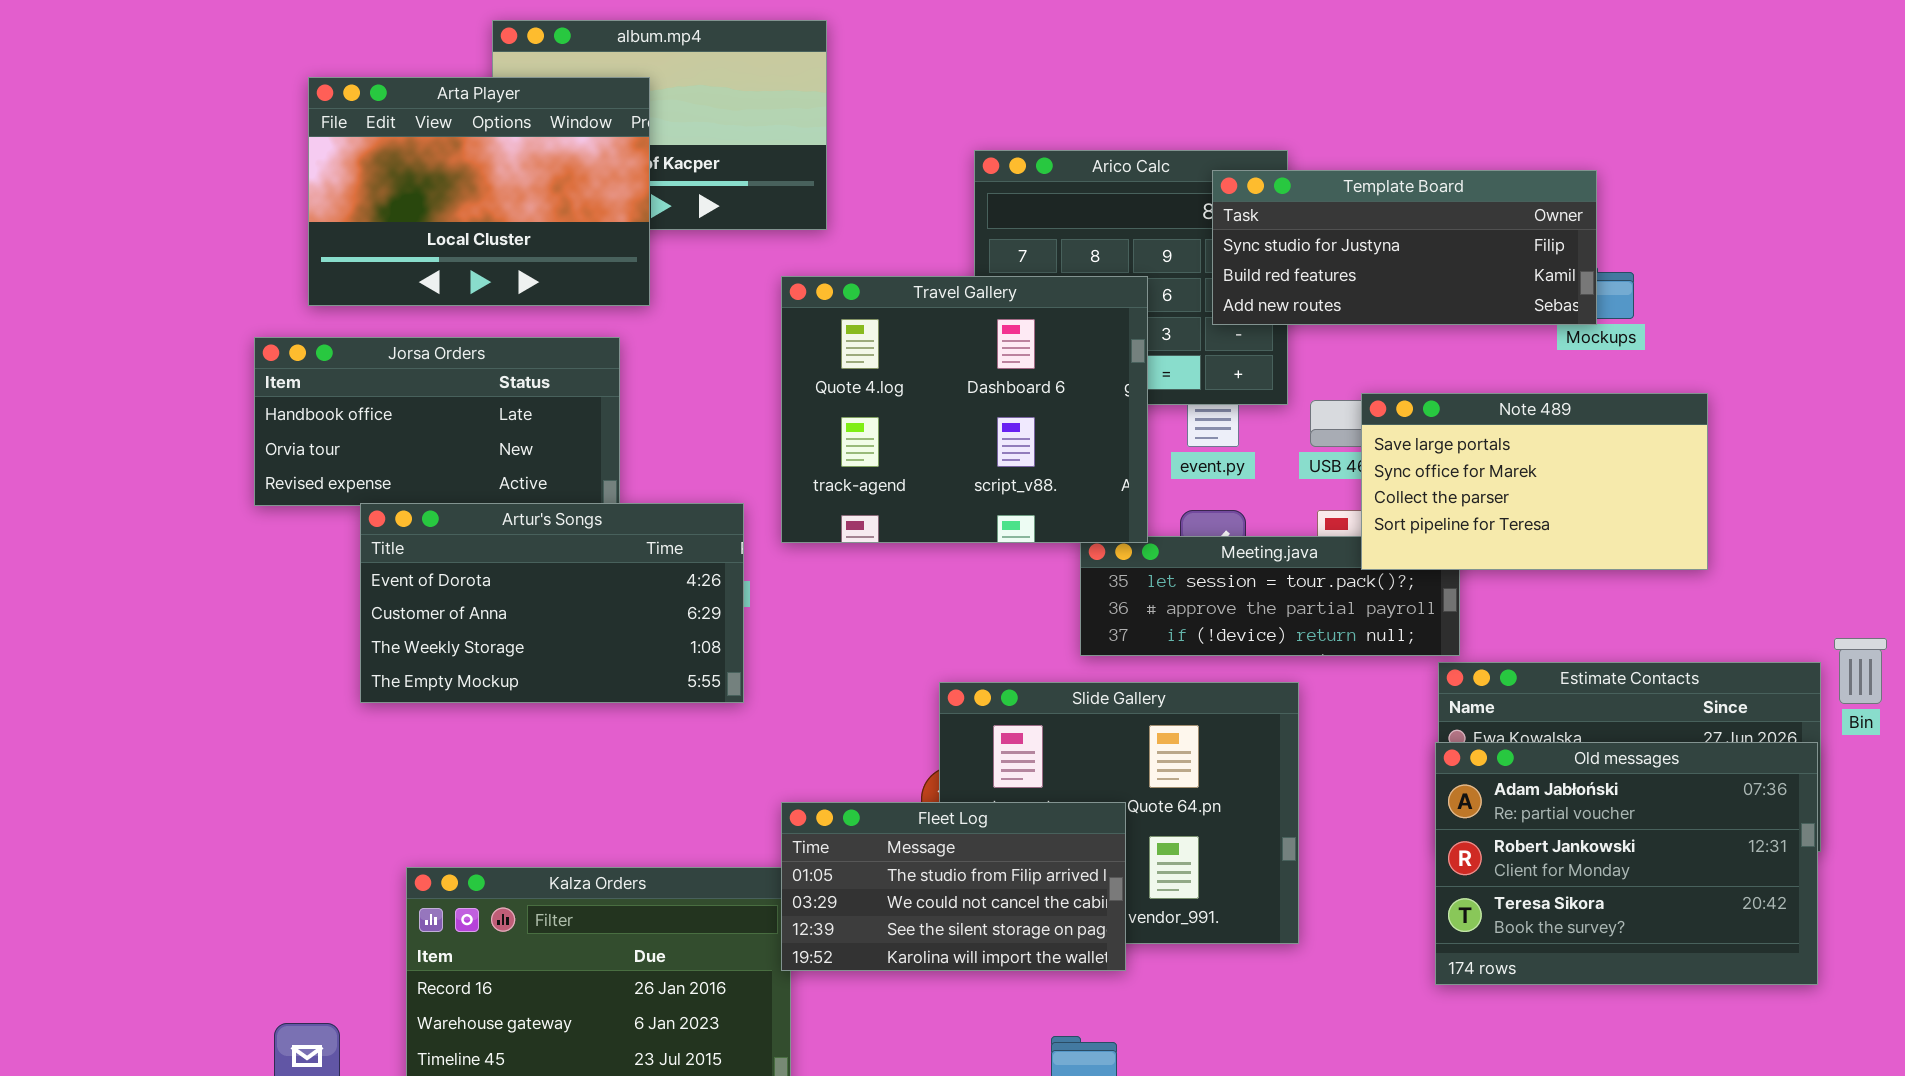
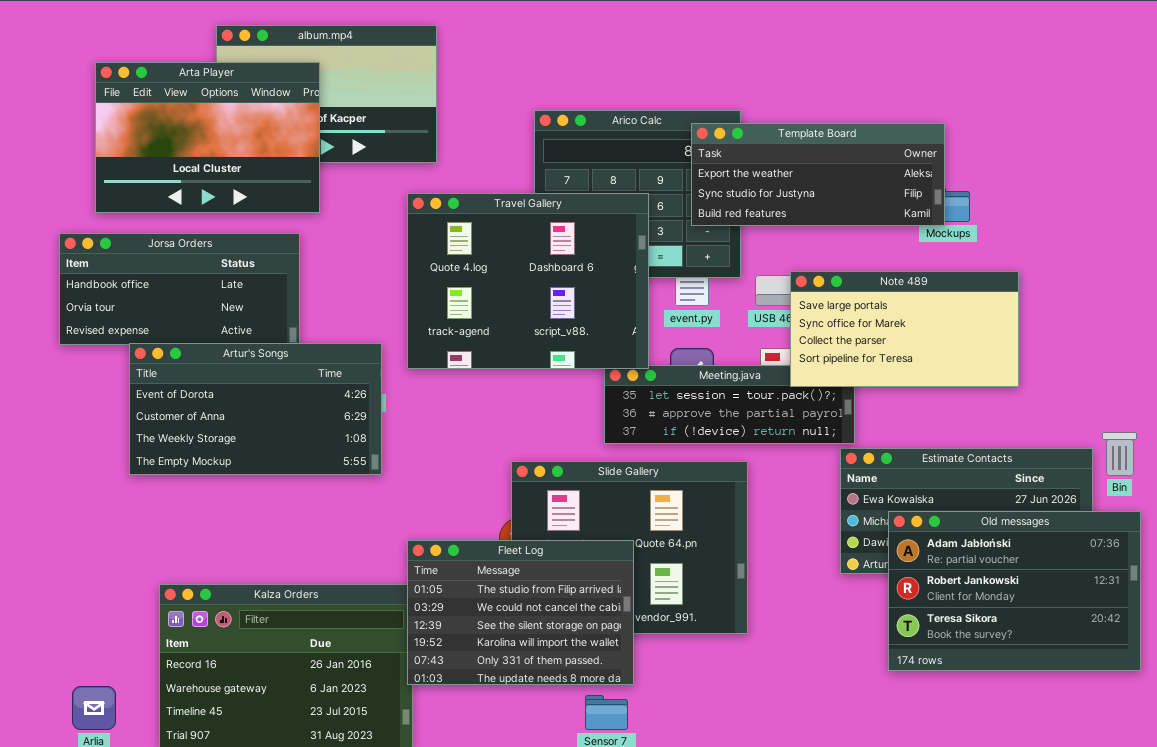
Template Board: [1212,170,1597,325] -> [691,123,945,226], scrolled up 1 row
Old messages: [1435,742,1818,985] -> [888,511,1141,671], moved
Fleet Log: [781,802,1126,971] -> [407,540,634,685], resized

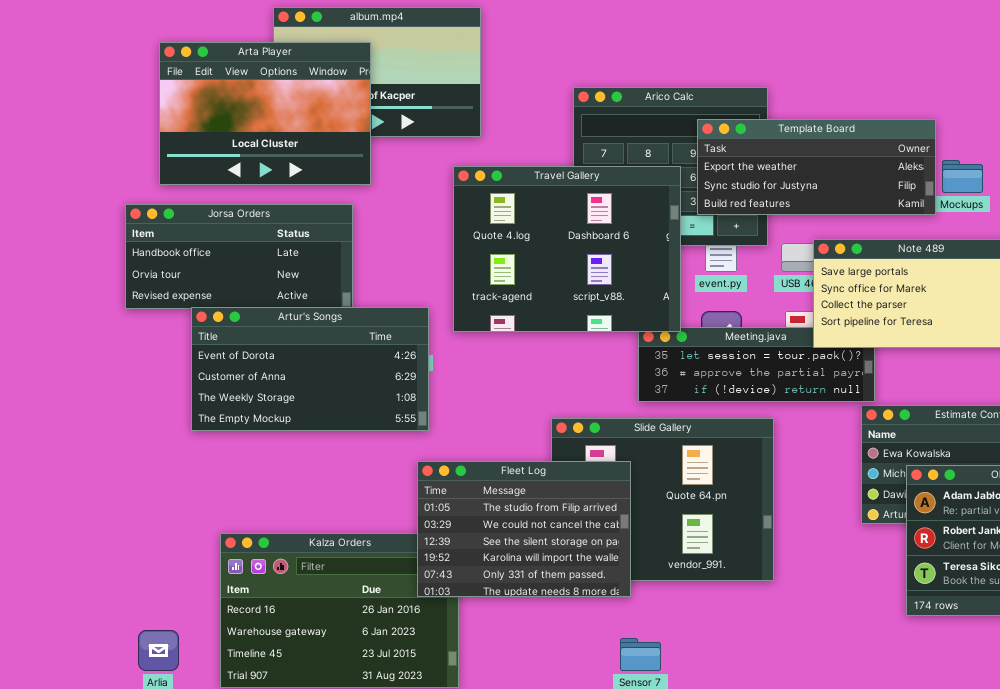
Template Board: [691,123,945,226] -> [697,119,936,215], moved
Fleet Log: [407,540,634,685] -> [417,461,631,597], moved

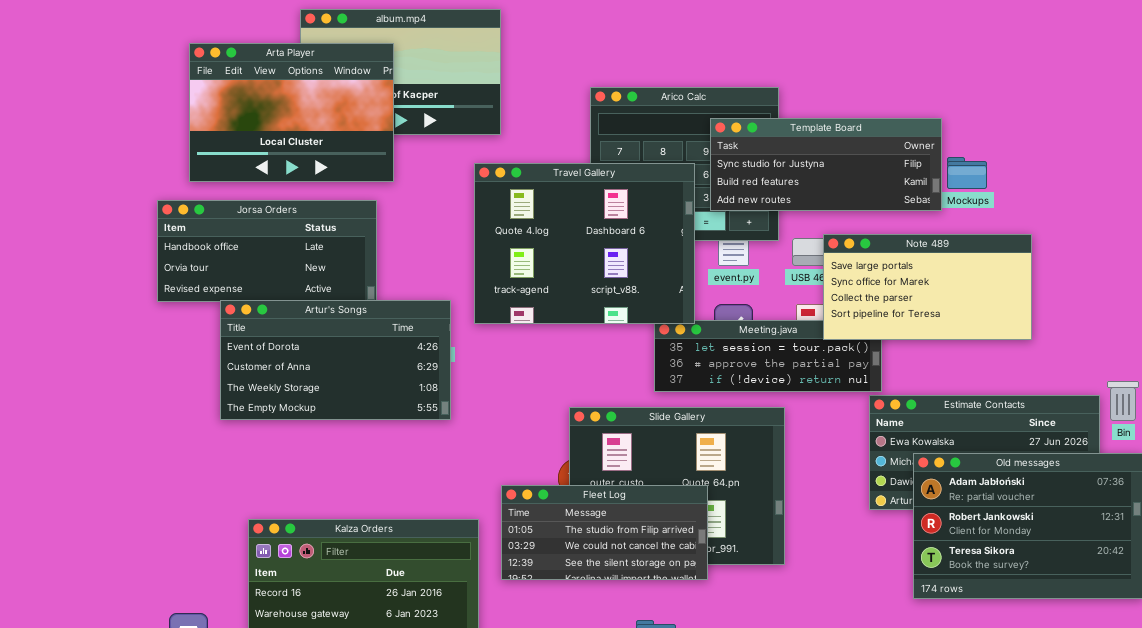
Template Board: [697,119,936,215] -> [710,118,942,211], scrolled down 1 row
Fleet Log: [417,461,631,597] -> [501,485,708,580], moved, resized

